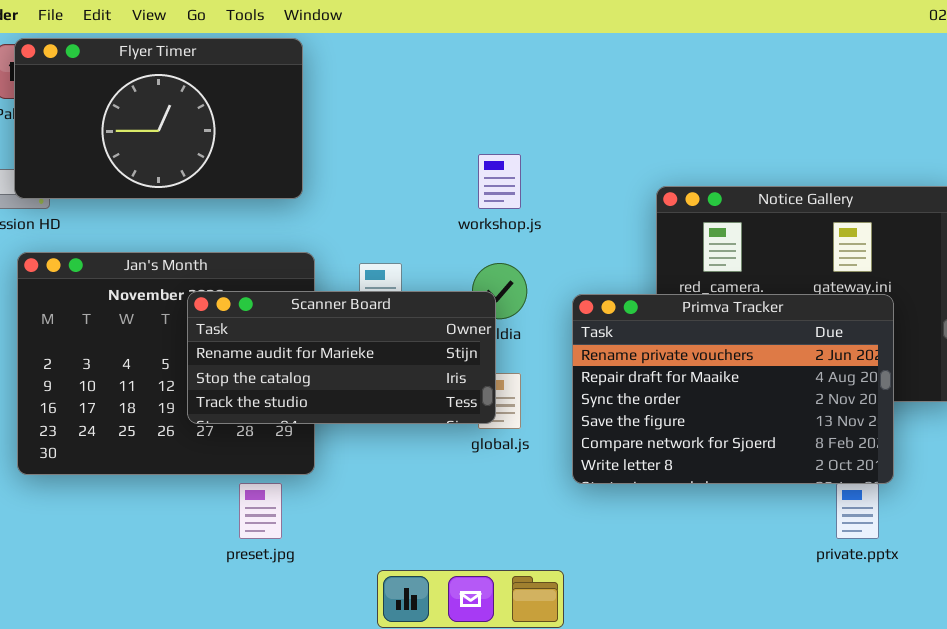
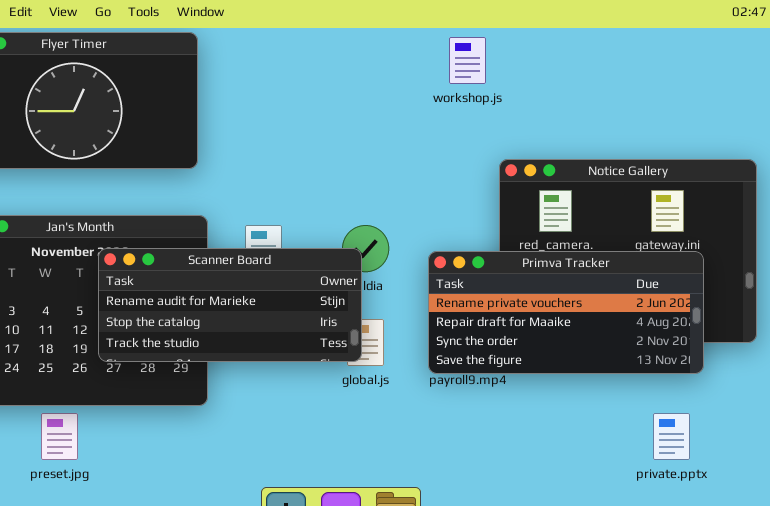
workshop.js: [478,154,521,209] -> [449,37,486,84], moved
Primva Tracker: [572,294,894,484] -> [428,251,704,374], resized
preset.jpg: [239,483,282,539] -> [41,413,78,460], moved

